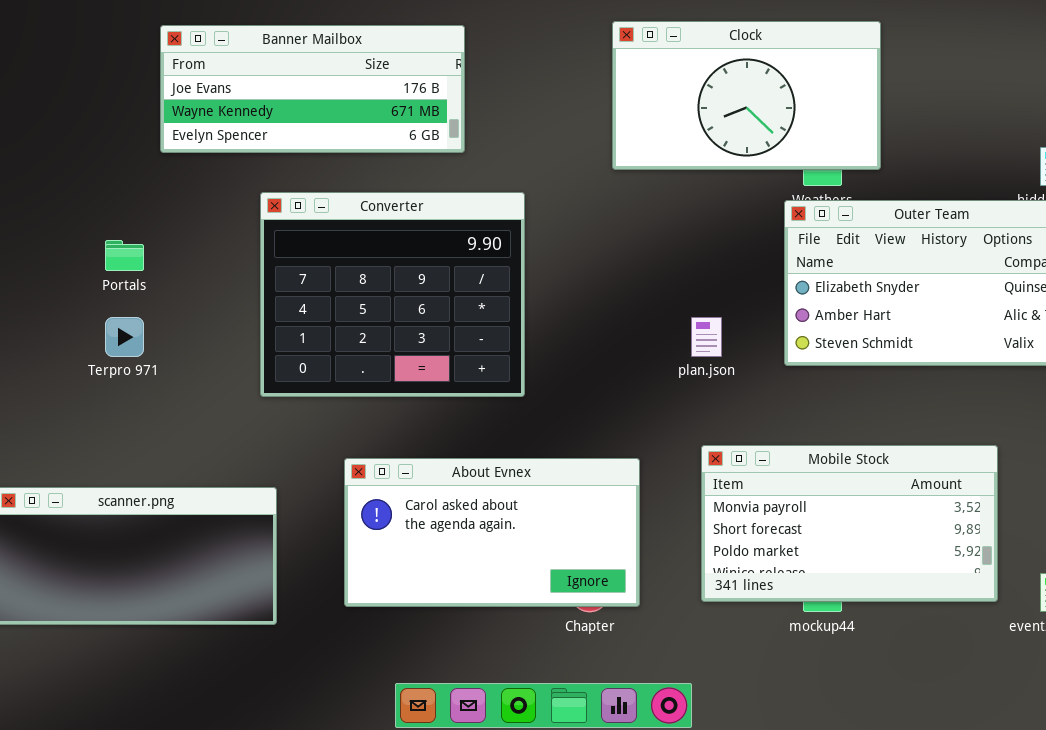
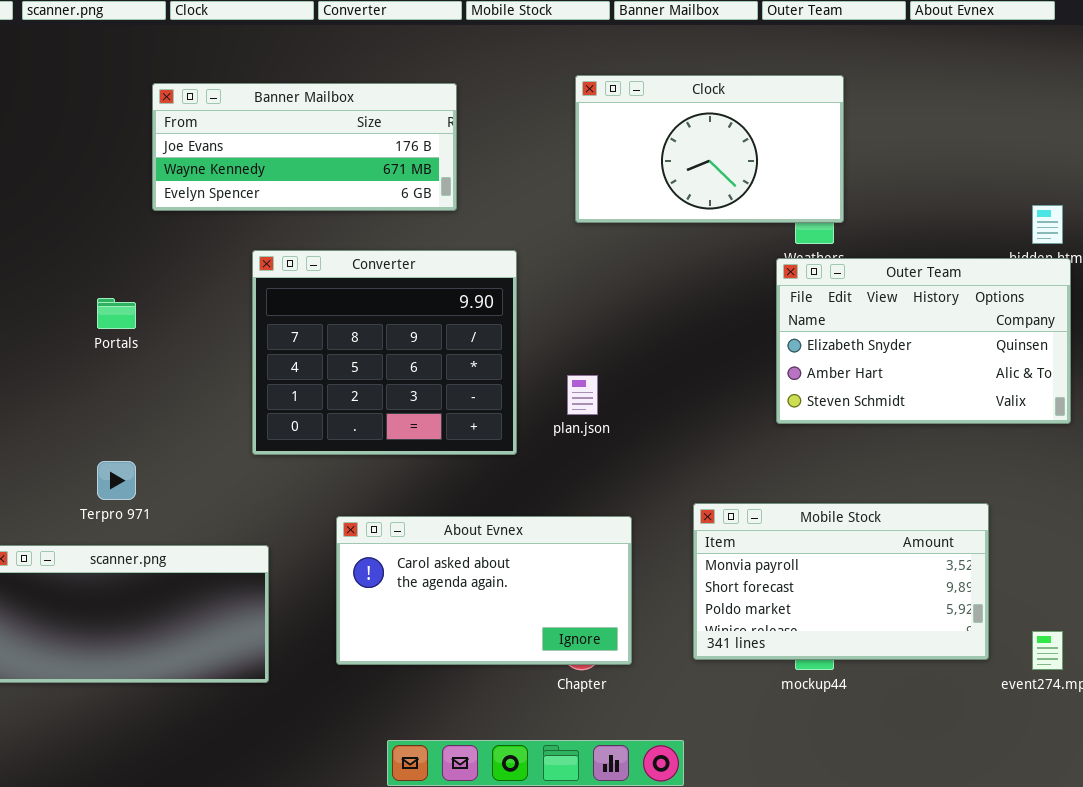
Clock: [612,21,881,170] -> [575,75,844,223], moved
Terpro 971: [105,317,144,357] -> [97,461,136,500], moved
plan.json: [691,317,722,357] -> [567,375,598,415], moved

